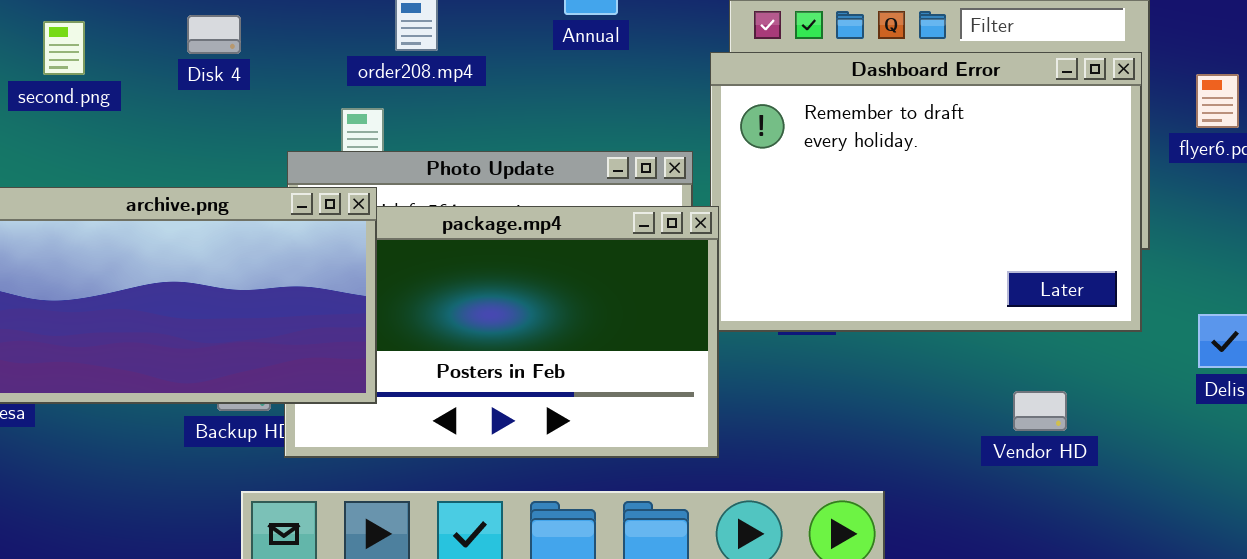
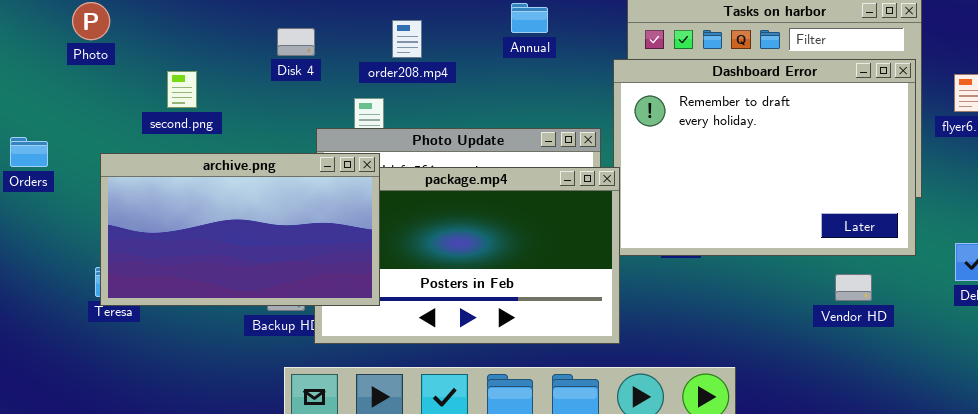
Disk 4: [187,15,241,54] -> [277,28,315,56], moved
second.png: [43,21,85,75] -> [167,71,197,108], moved
Vendor HD: [1013,391,1067,431] -> [835,274,872,301], moved

